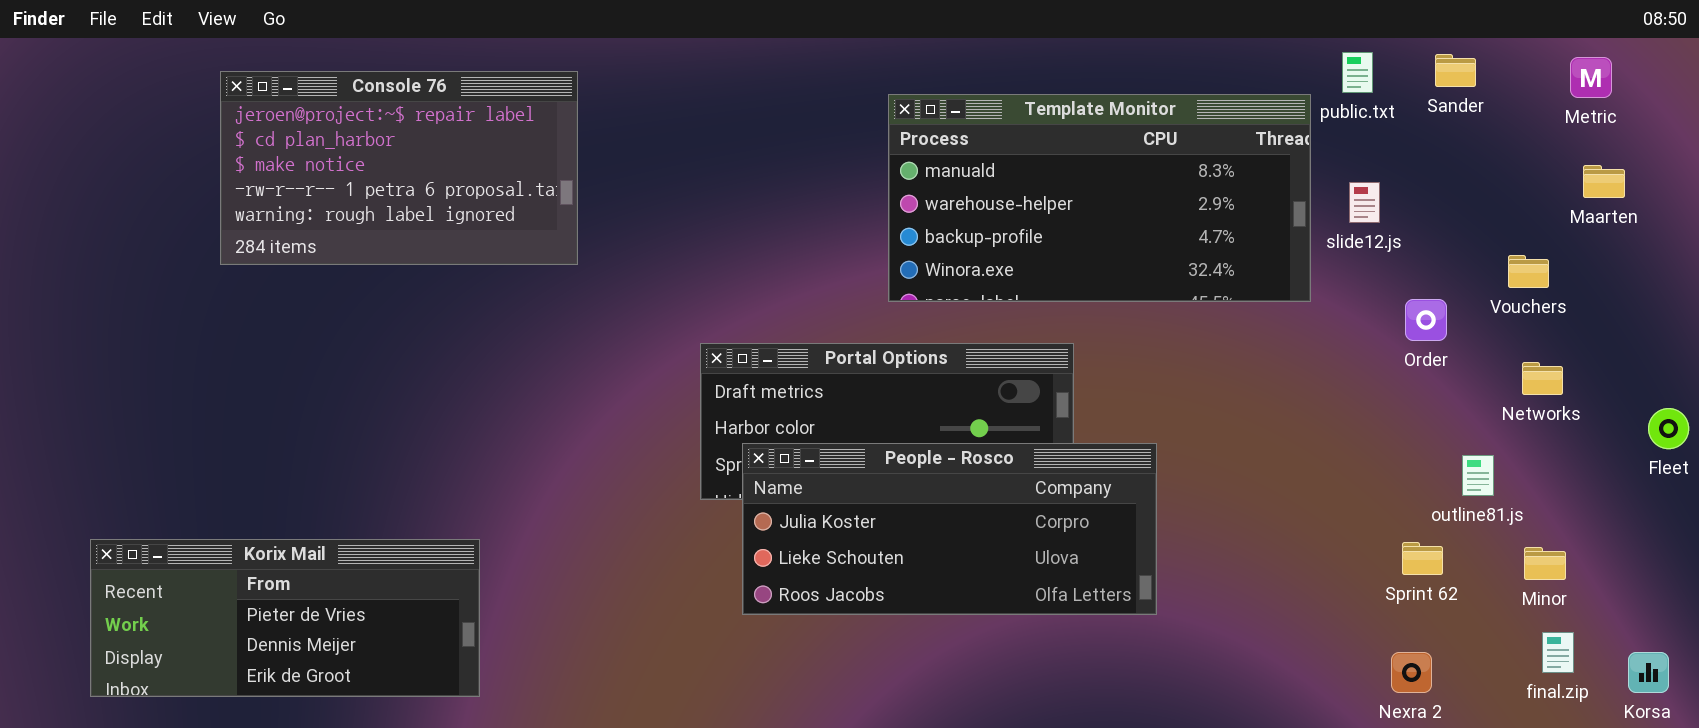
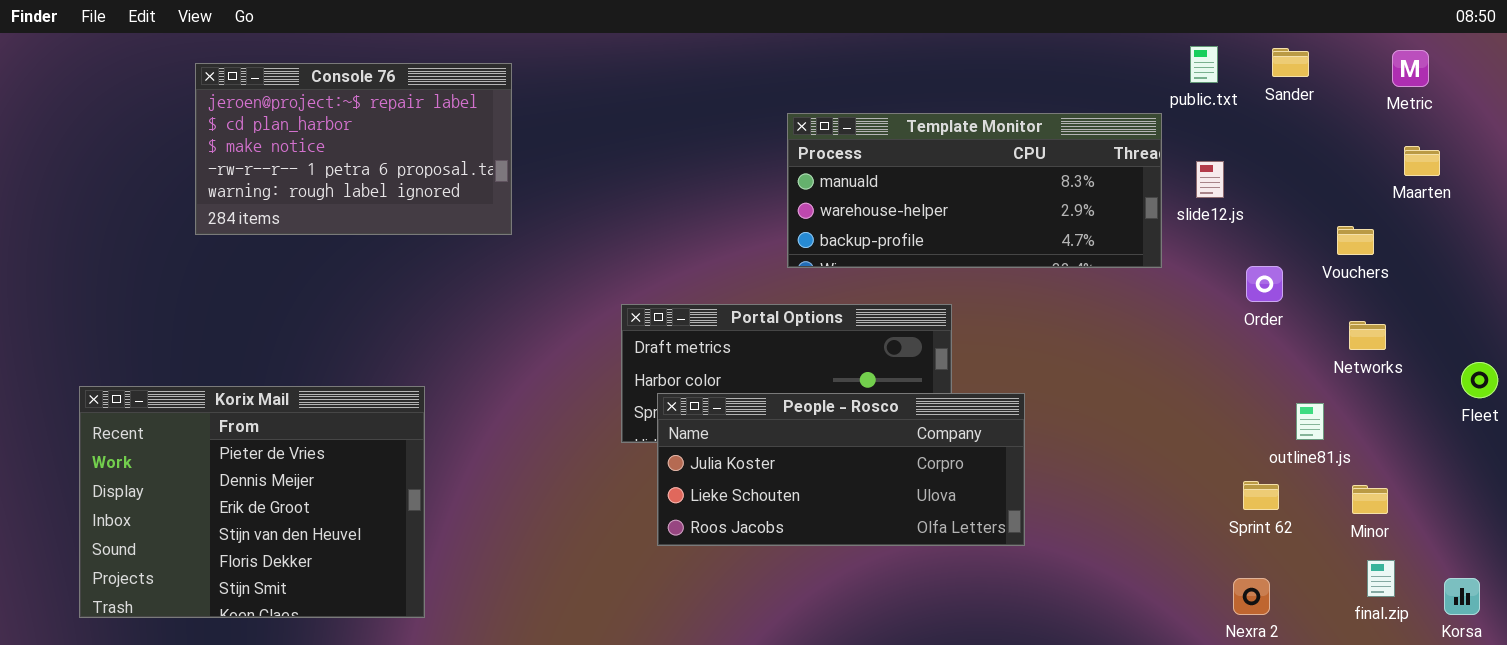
Template Monitor: [888,94,1311,302] -> [787,113,1162,268], resized
Korix Mail: [90,539,480,697] -> [79,386,425,618], resized

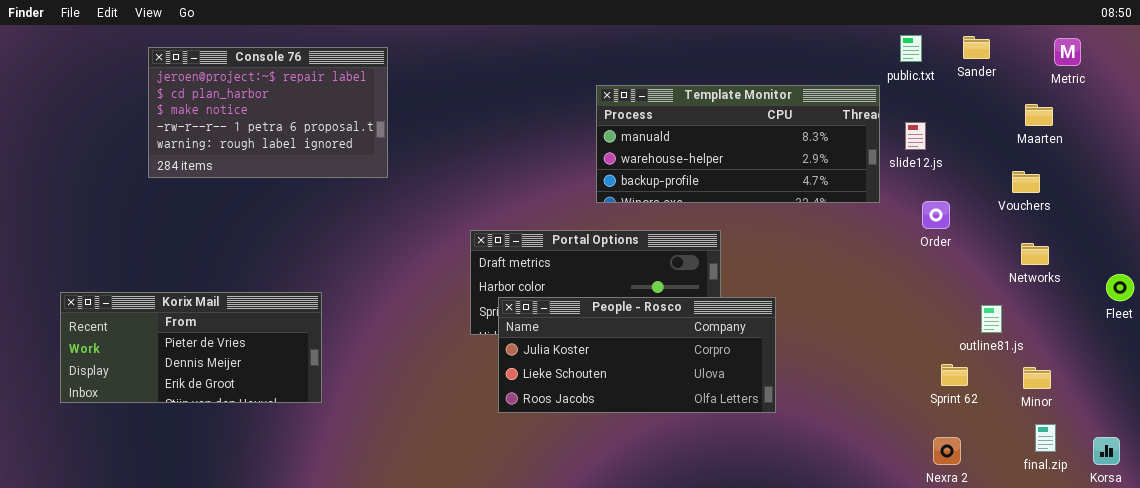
Maarten: [1404,146,1440,176] -> [1025,104,1053,126], moved
Order: [1246,266,1283,302] -> [922,201,950,229], moved
Korix Mail: [79,386,425,618] -> [60,292,322,403], resized

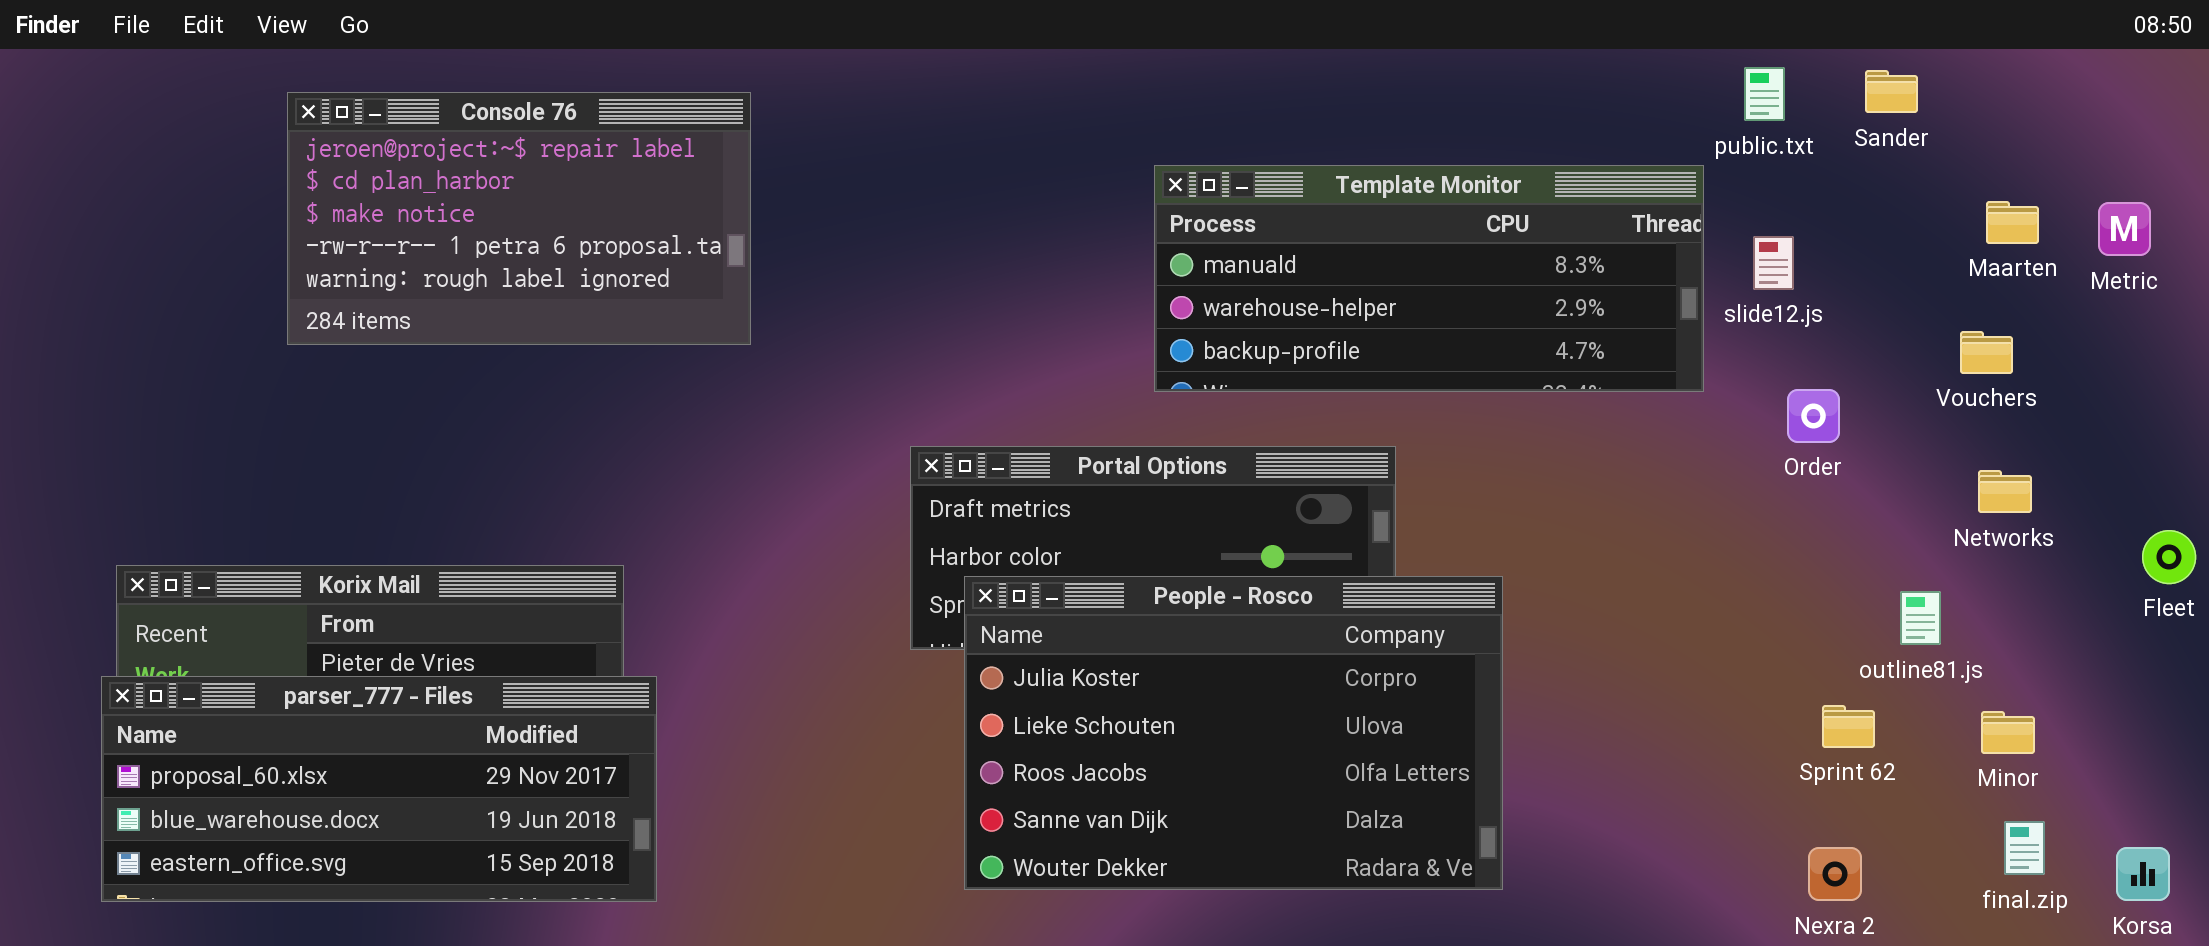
Metric: [1054,38,1081,66] -> [2098,202,2151,256], moved
People - Rosco: [498,297,776,413] -> [964,576,1503,890], resized
parser_777 - Files: none -> [101,676,657,902], opened

